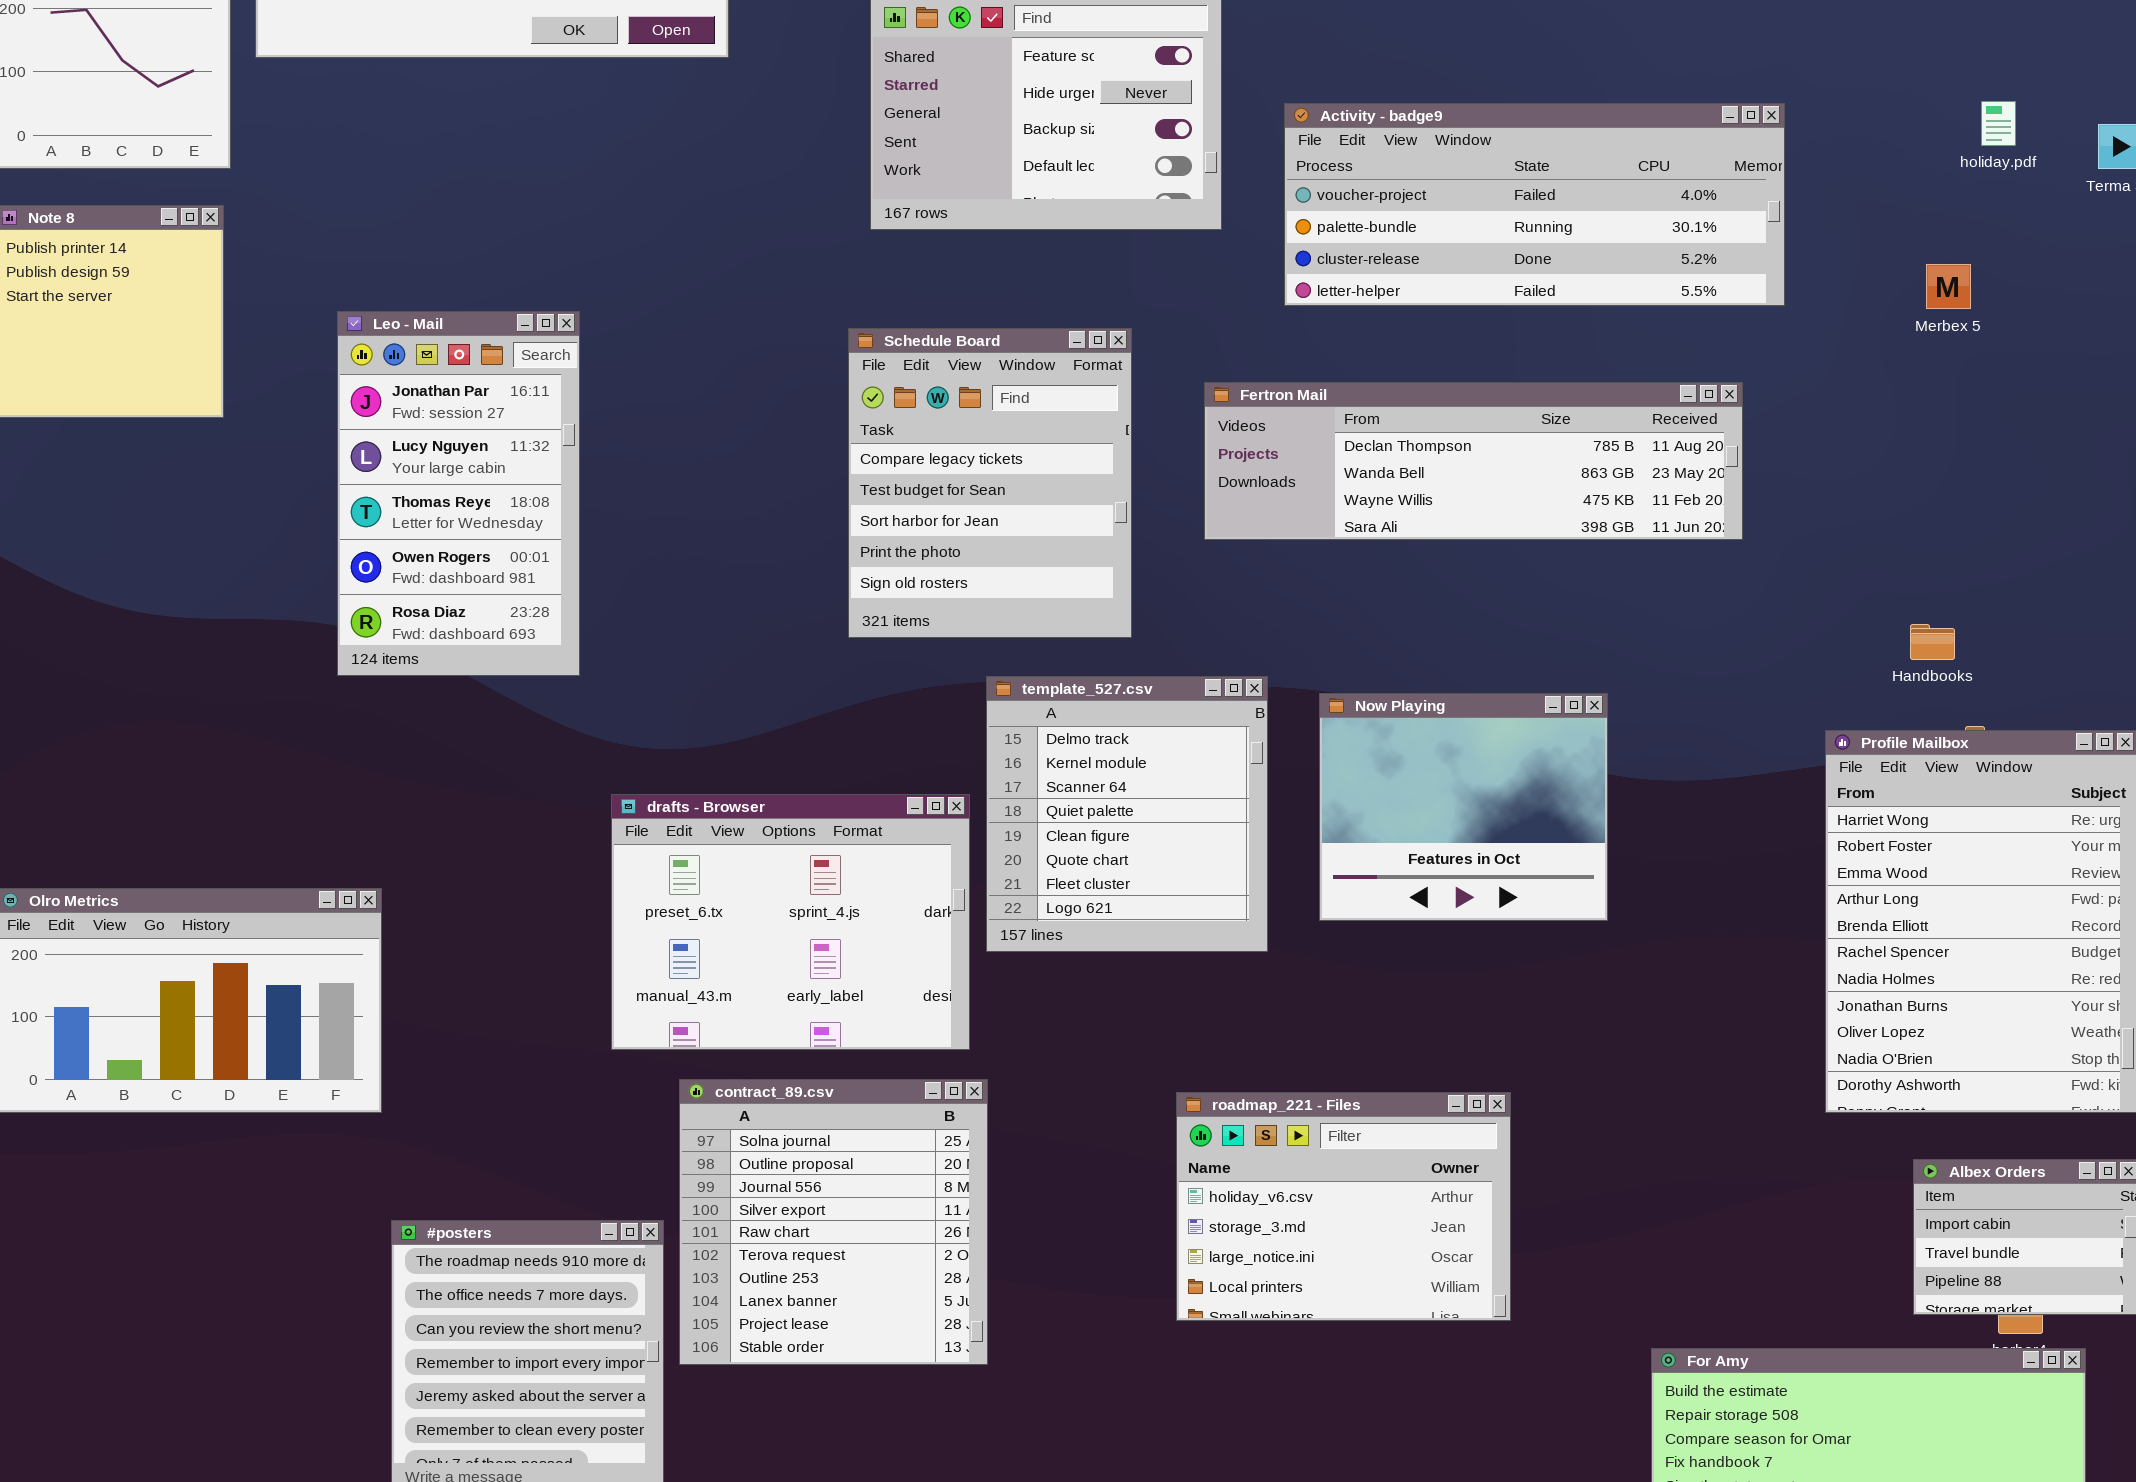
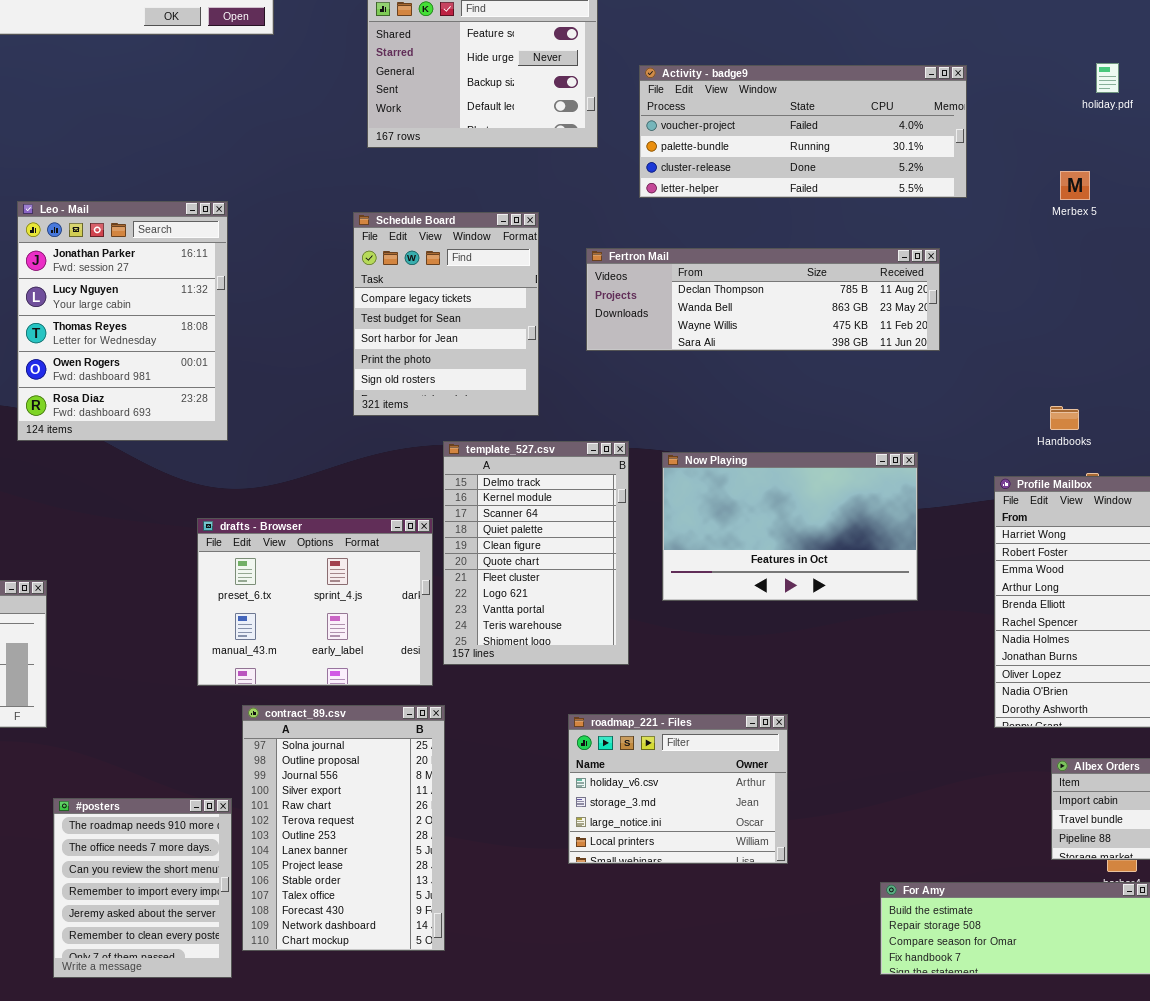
Leo - Mail: [337,311,580,676] -> [17,201,228,441], resized
template_527.csv: [986,676,1268,952] -> [443,441,629,665], resized
Now Playing: [1319,693,1608,921] -> [662,452,918,601], resized
contract_89.csv: [679,1079,988,1365] -> [242,705,445,951], resized

